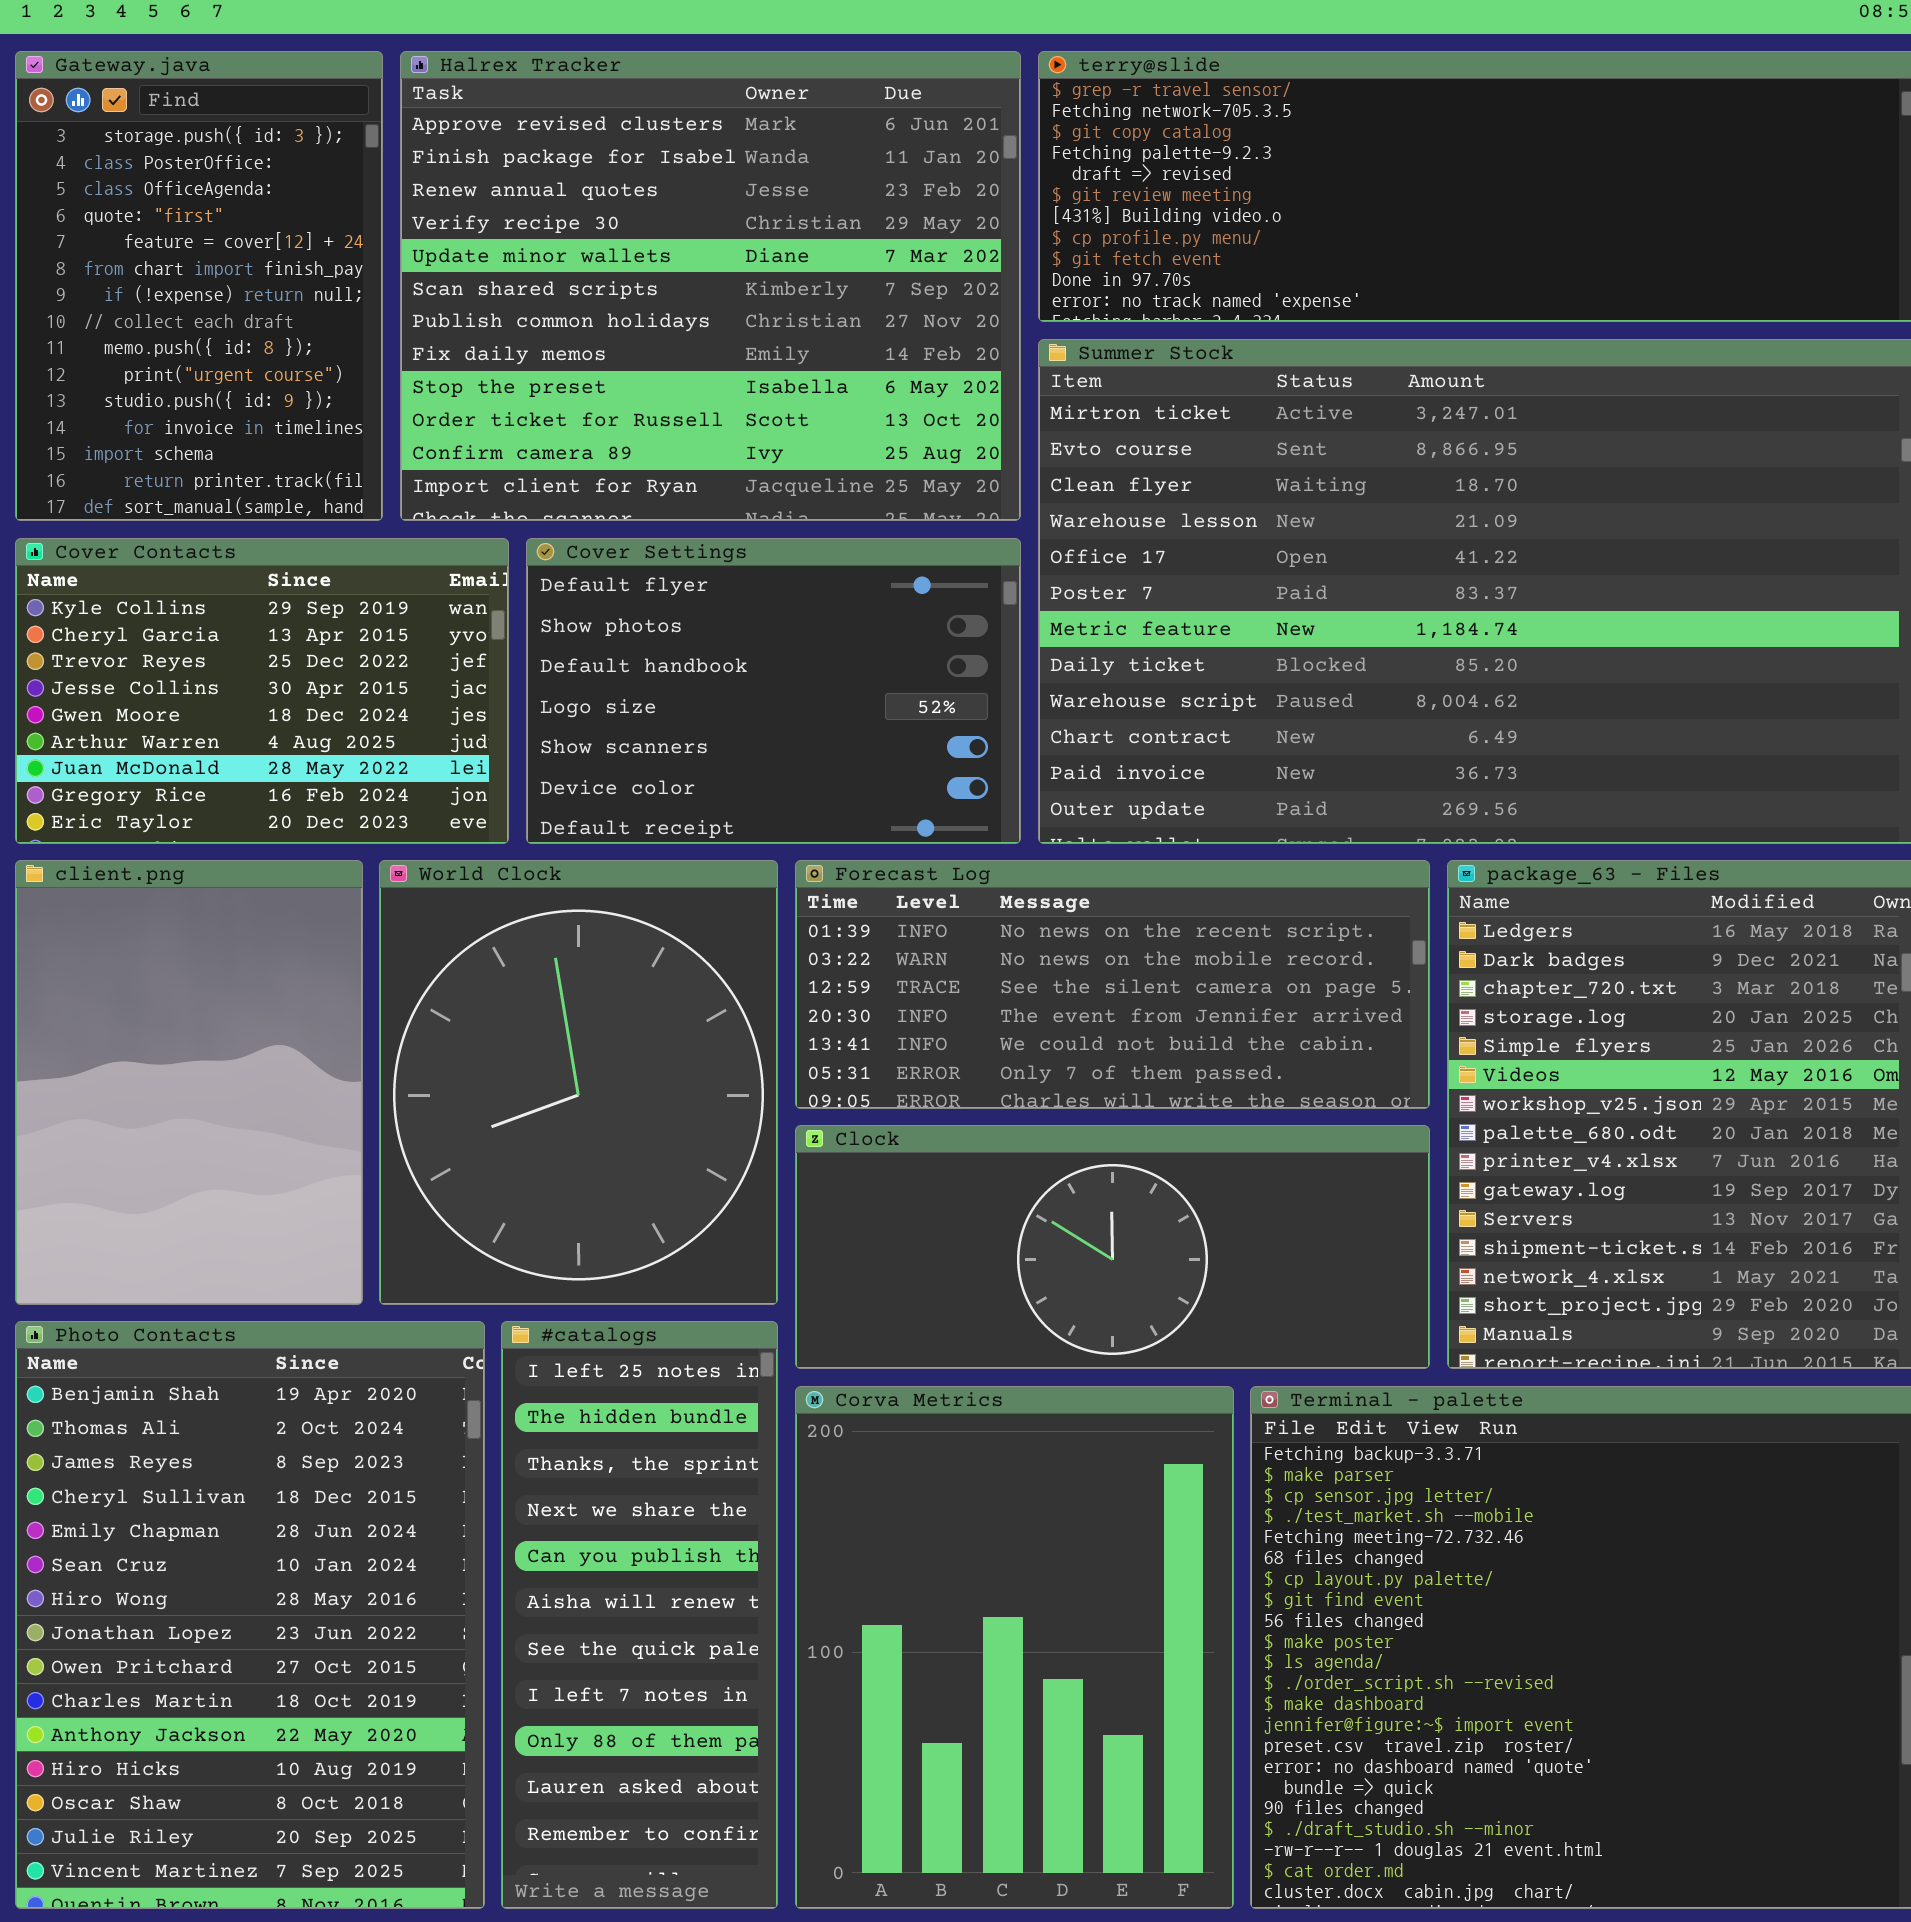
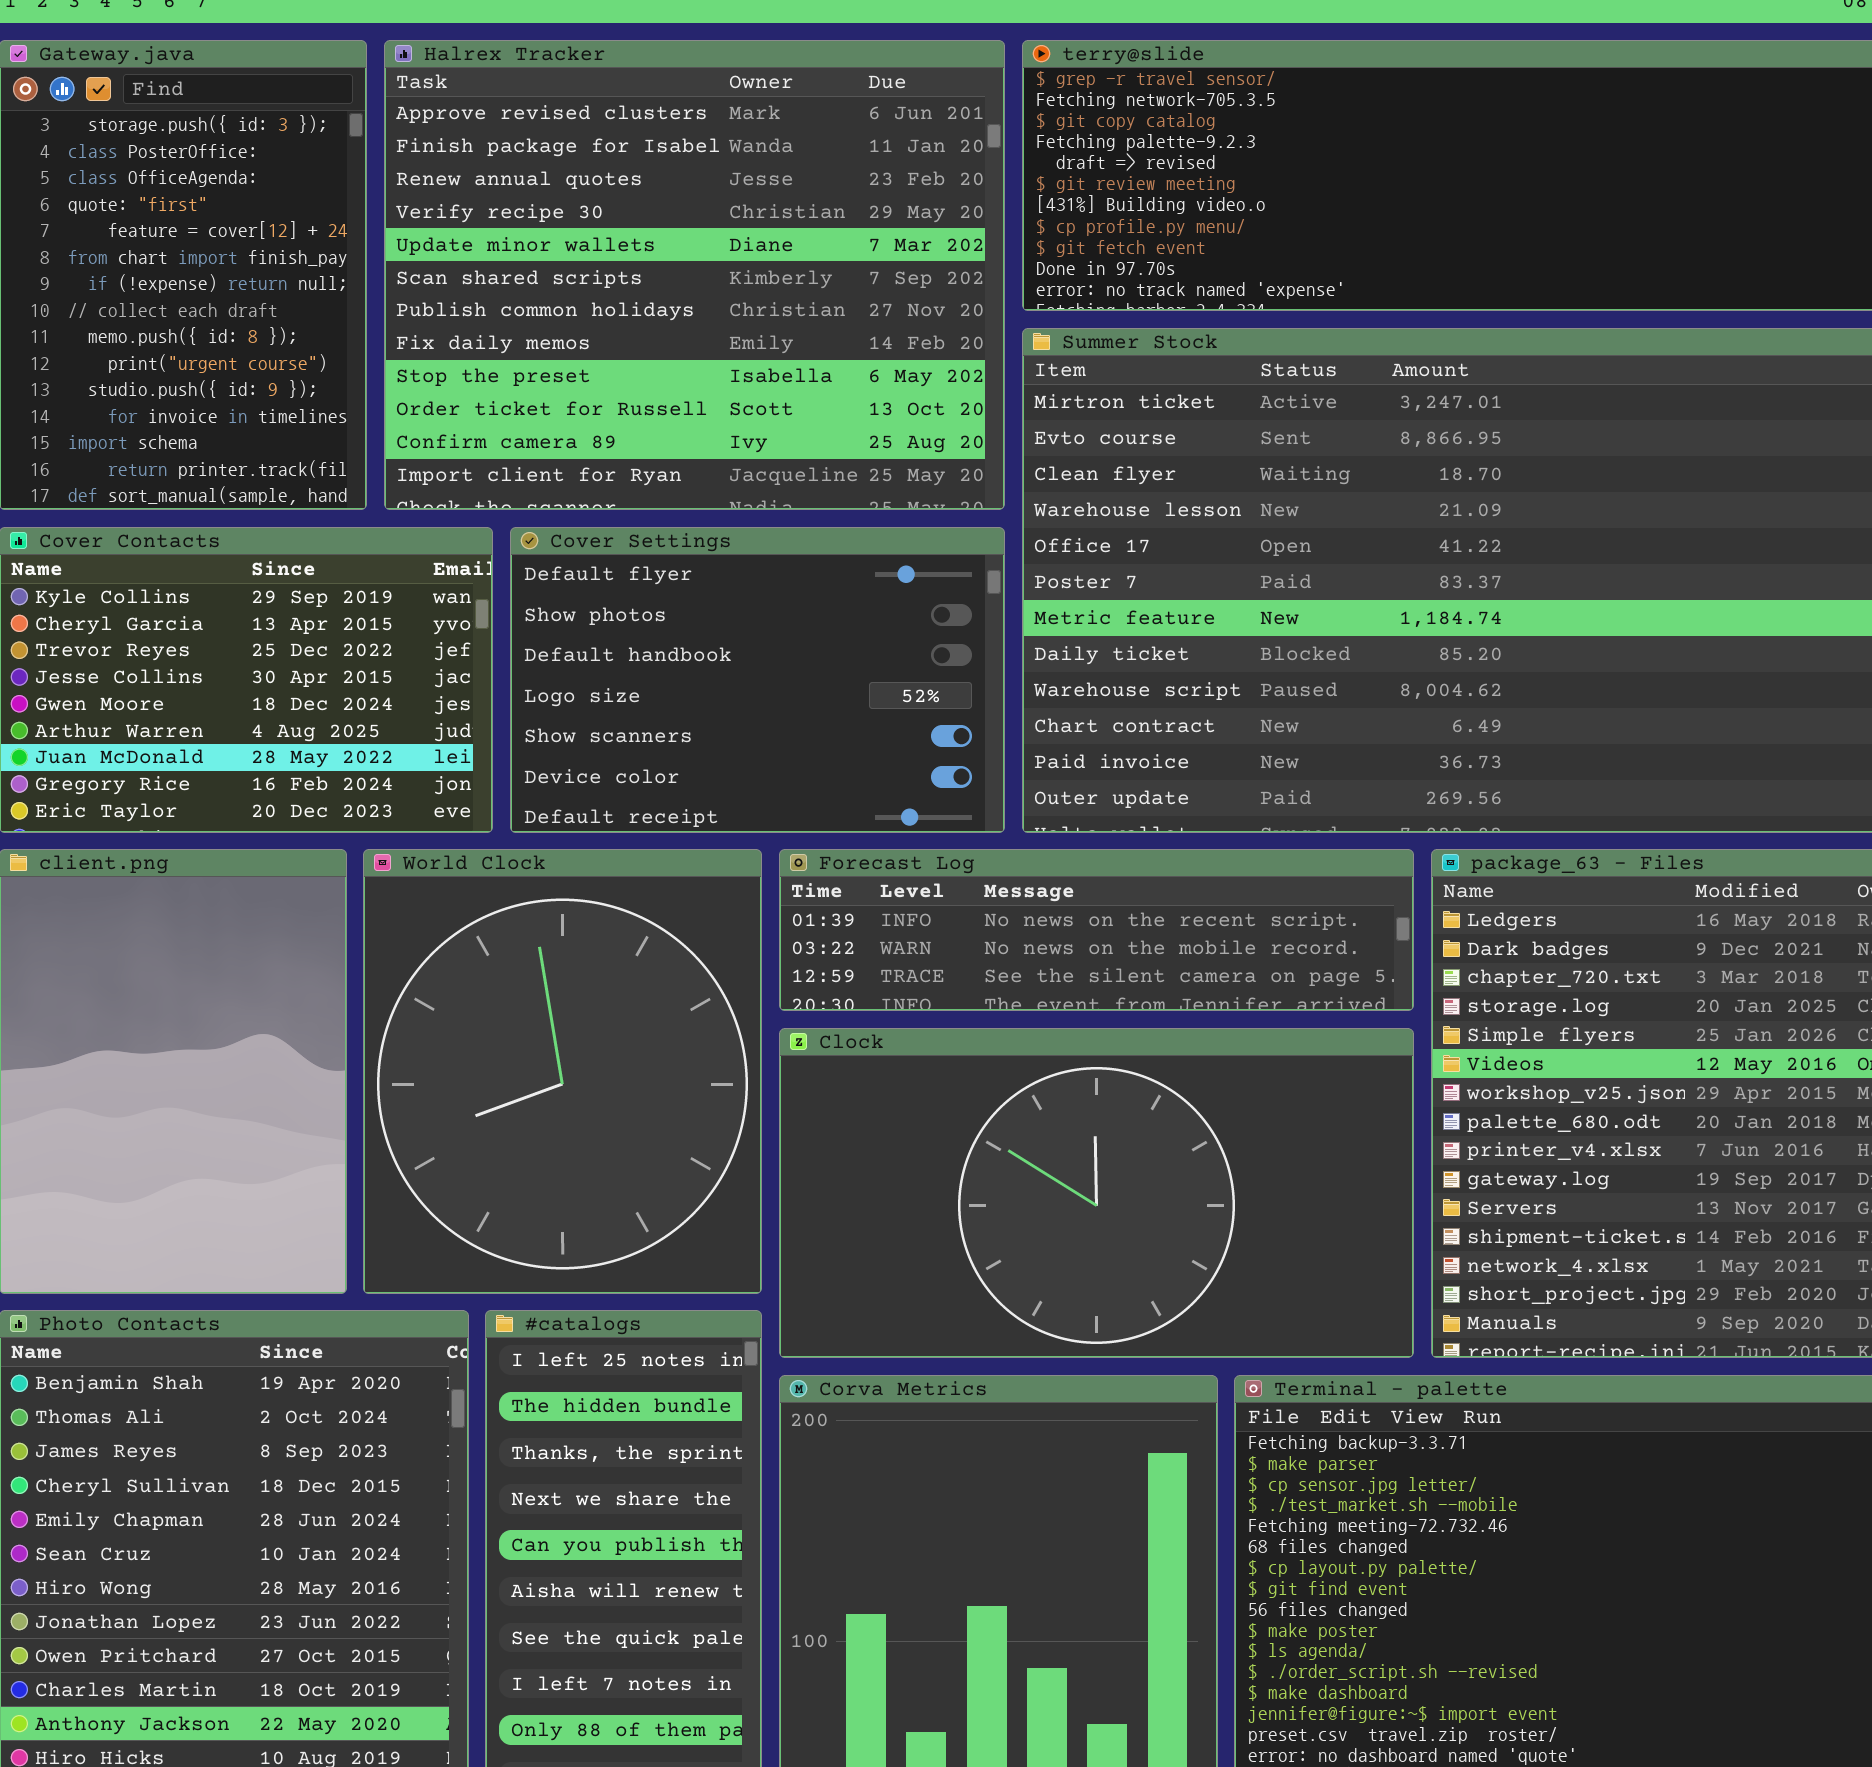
Forecast Log: [795,860,1430,1109] -> [779,849,1414,1011], resized
Clock: [795,1125,1430,1369] -> [779,1028,1414,1358], resized

